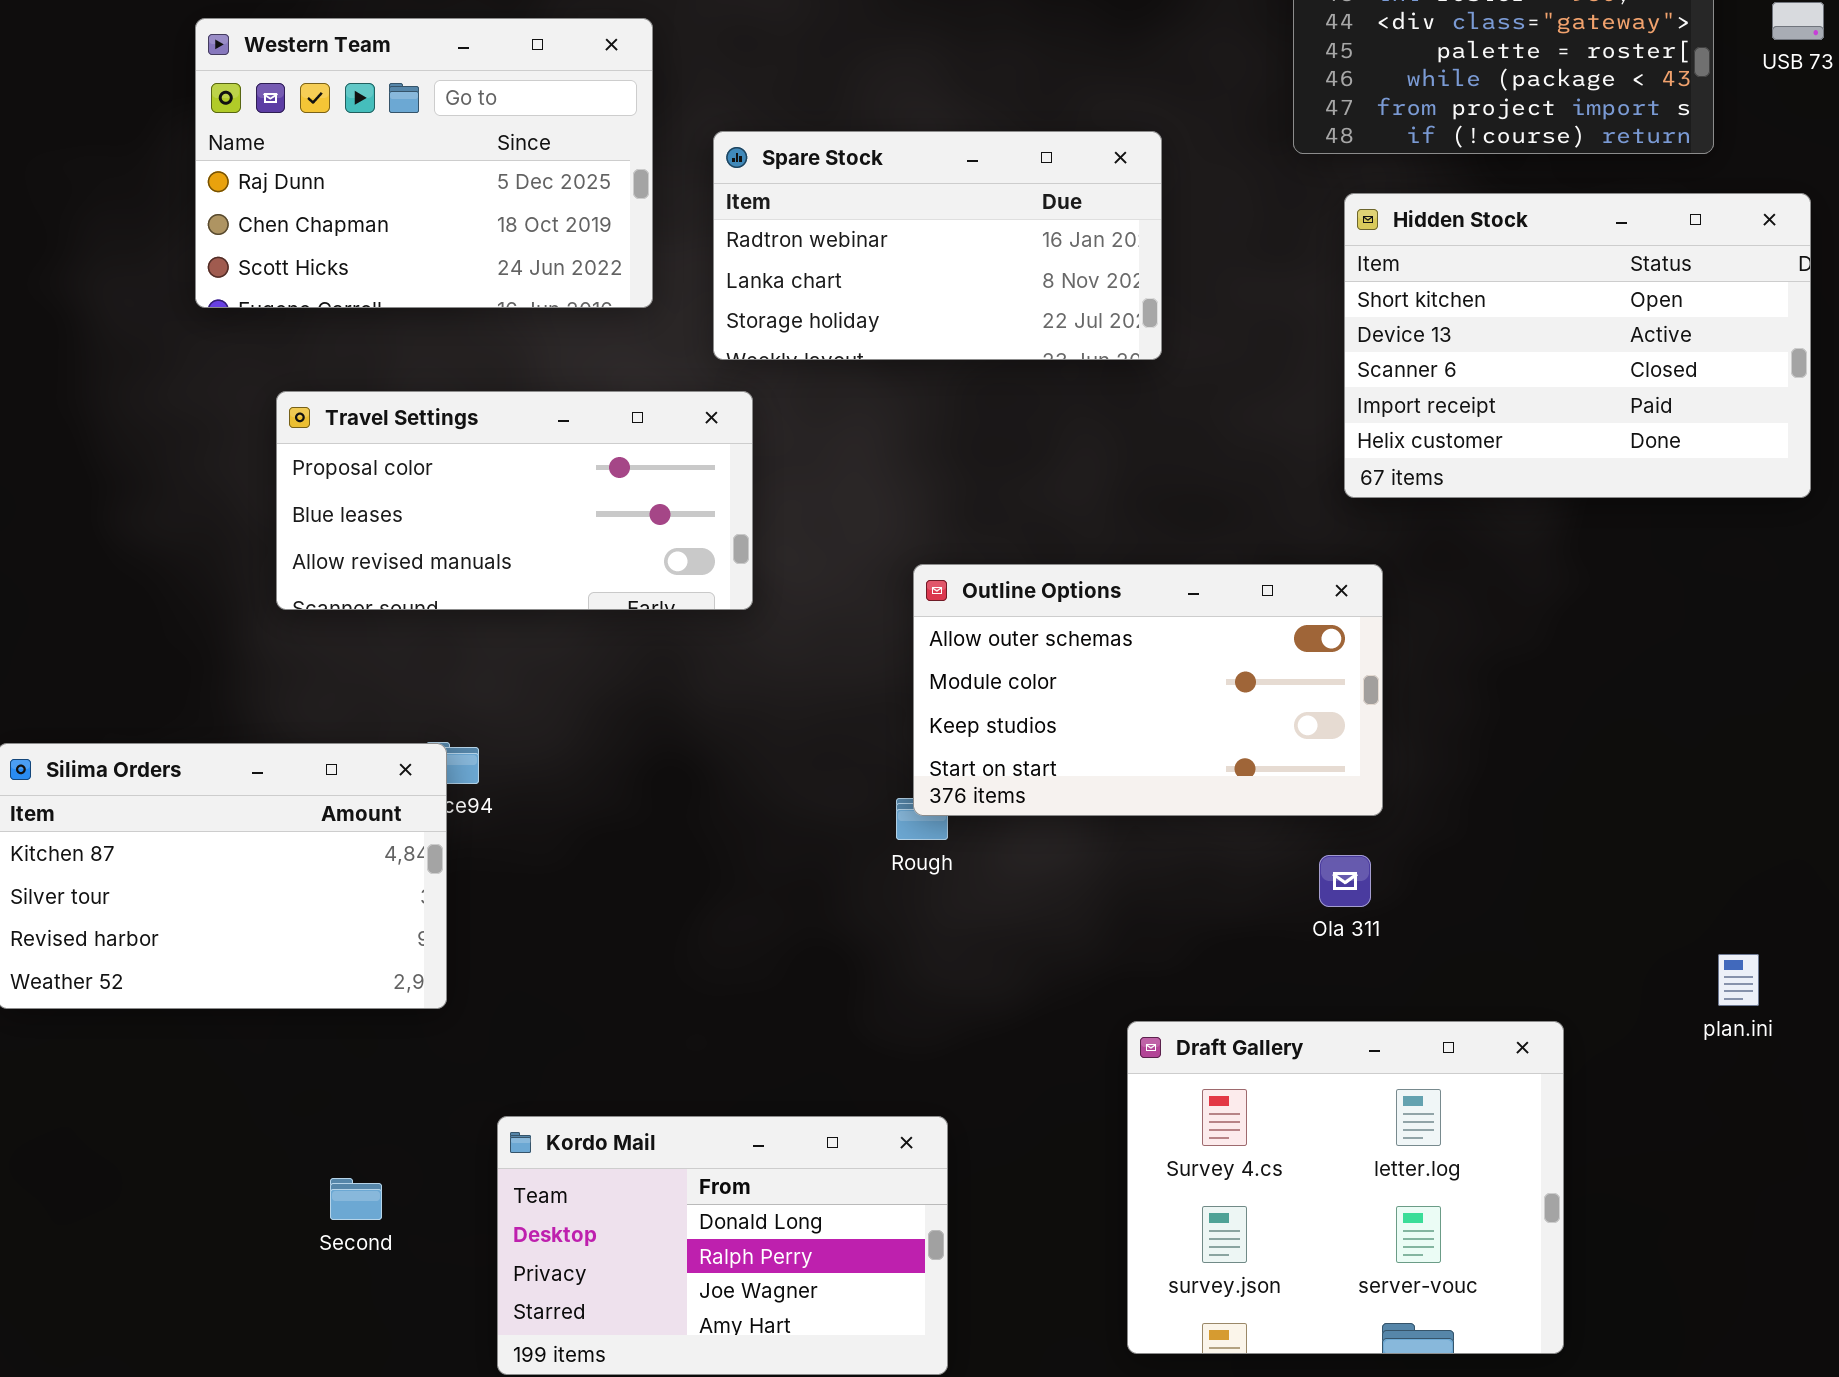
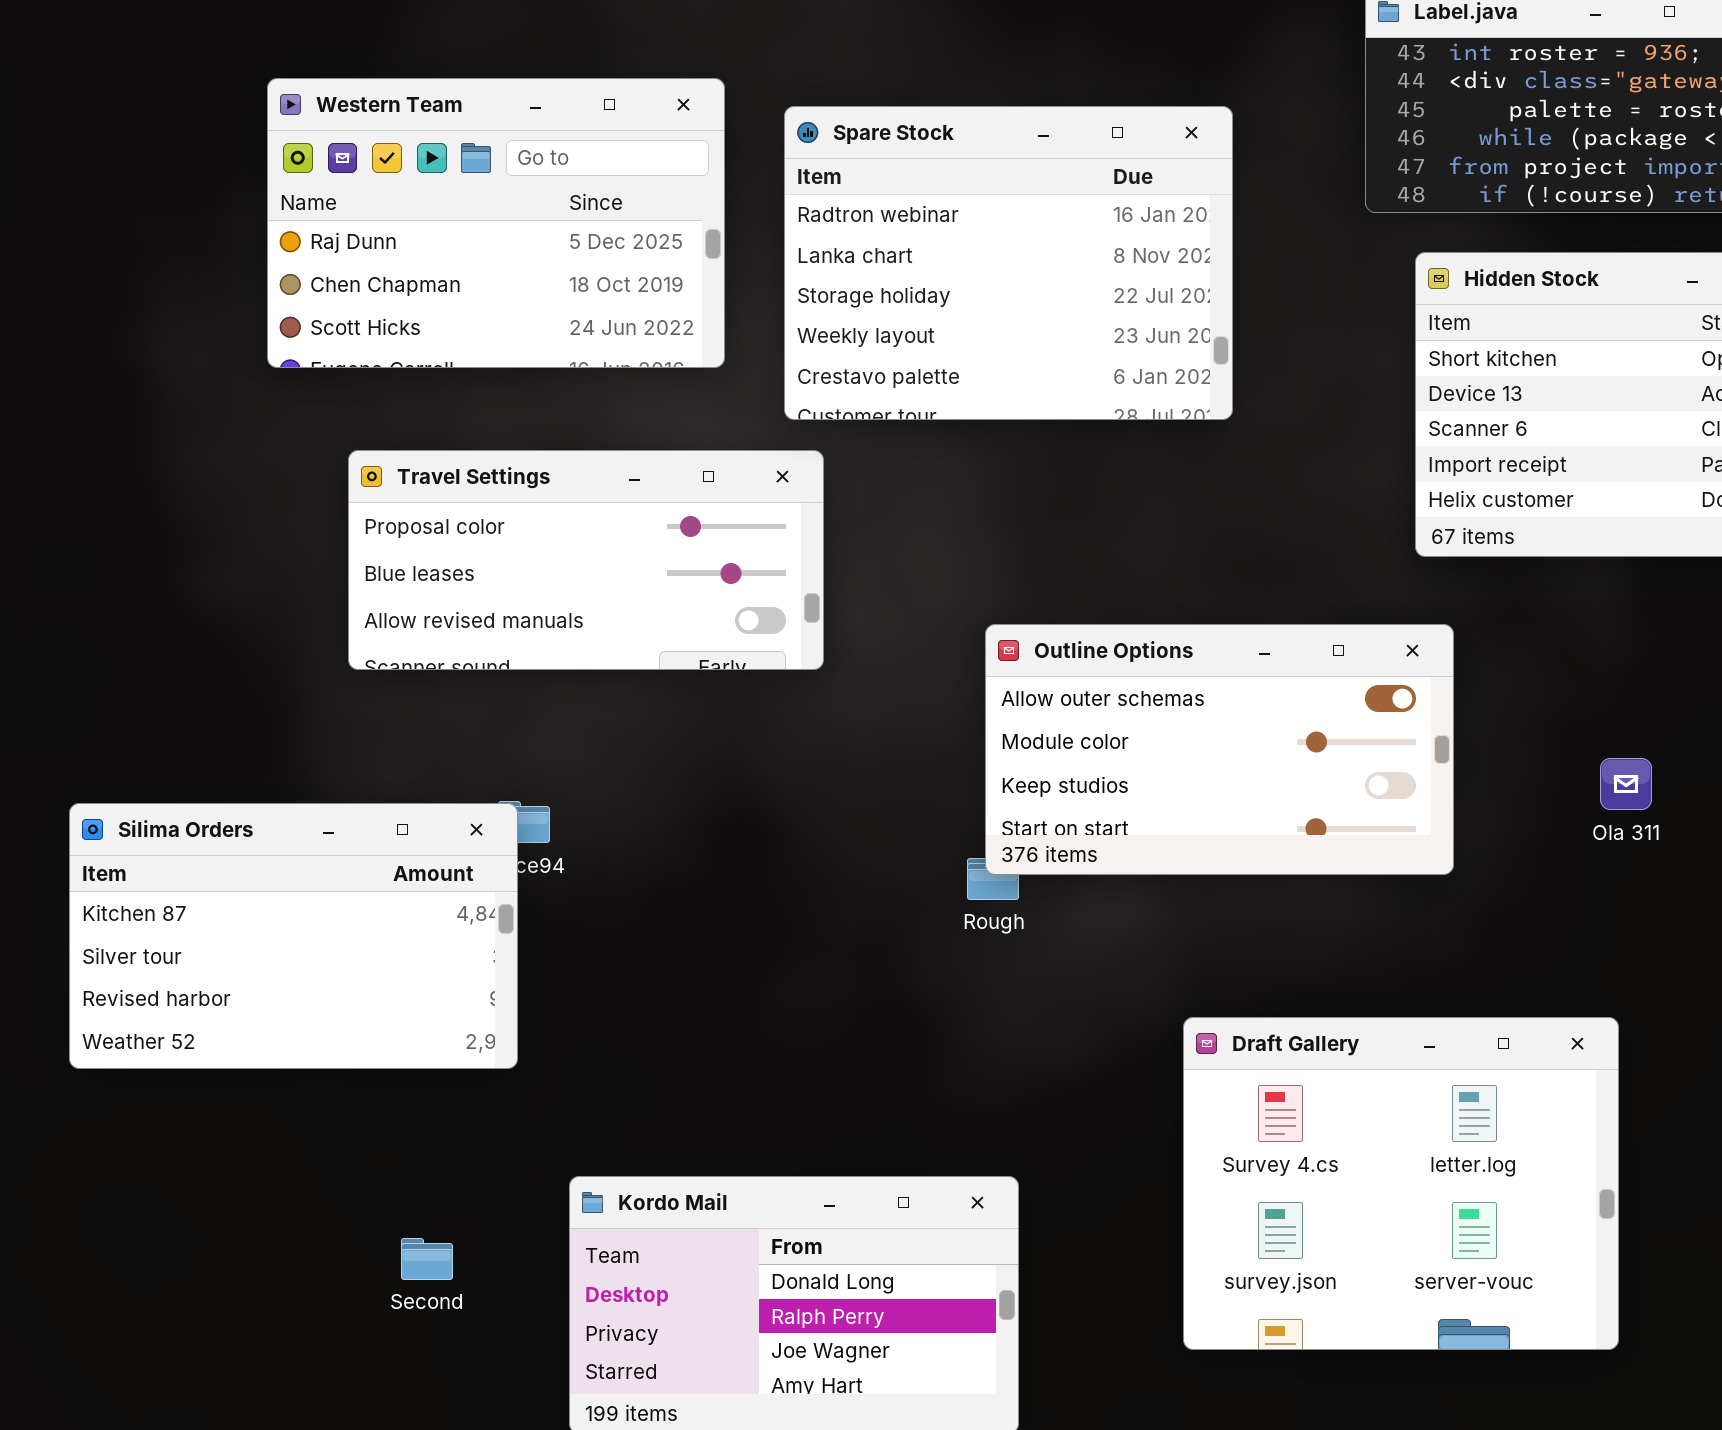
Spare Stock: [713,131,1162,360] -> [784,106,1233,420], resized
Ola 311: [1319,855,1371,907] -> [1600,758,1652,810], moved
Draft Gallery: [1127,1021,1564,1354] -> [1183,1017,1619,1350], moved

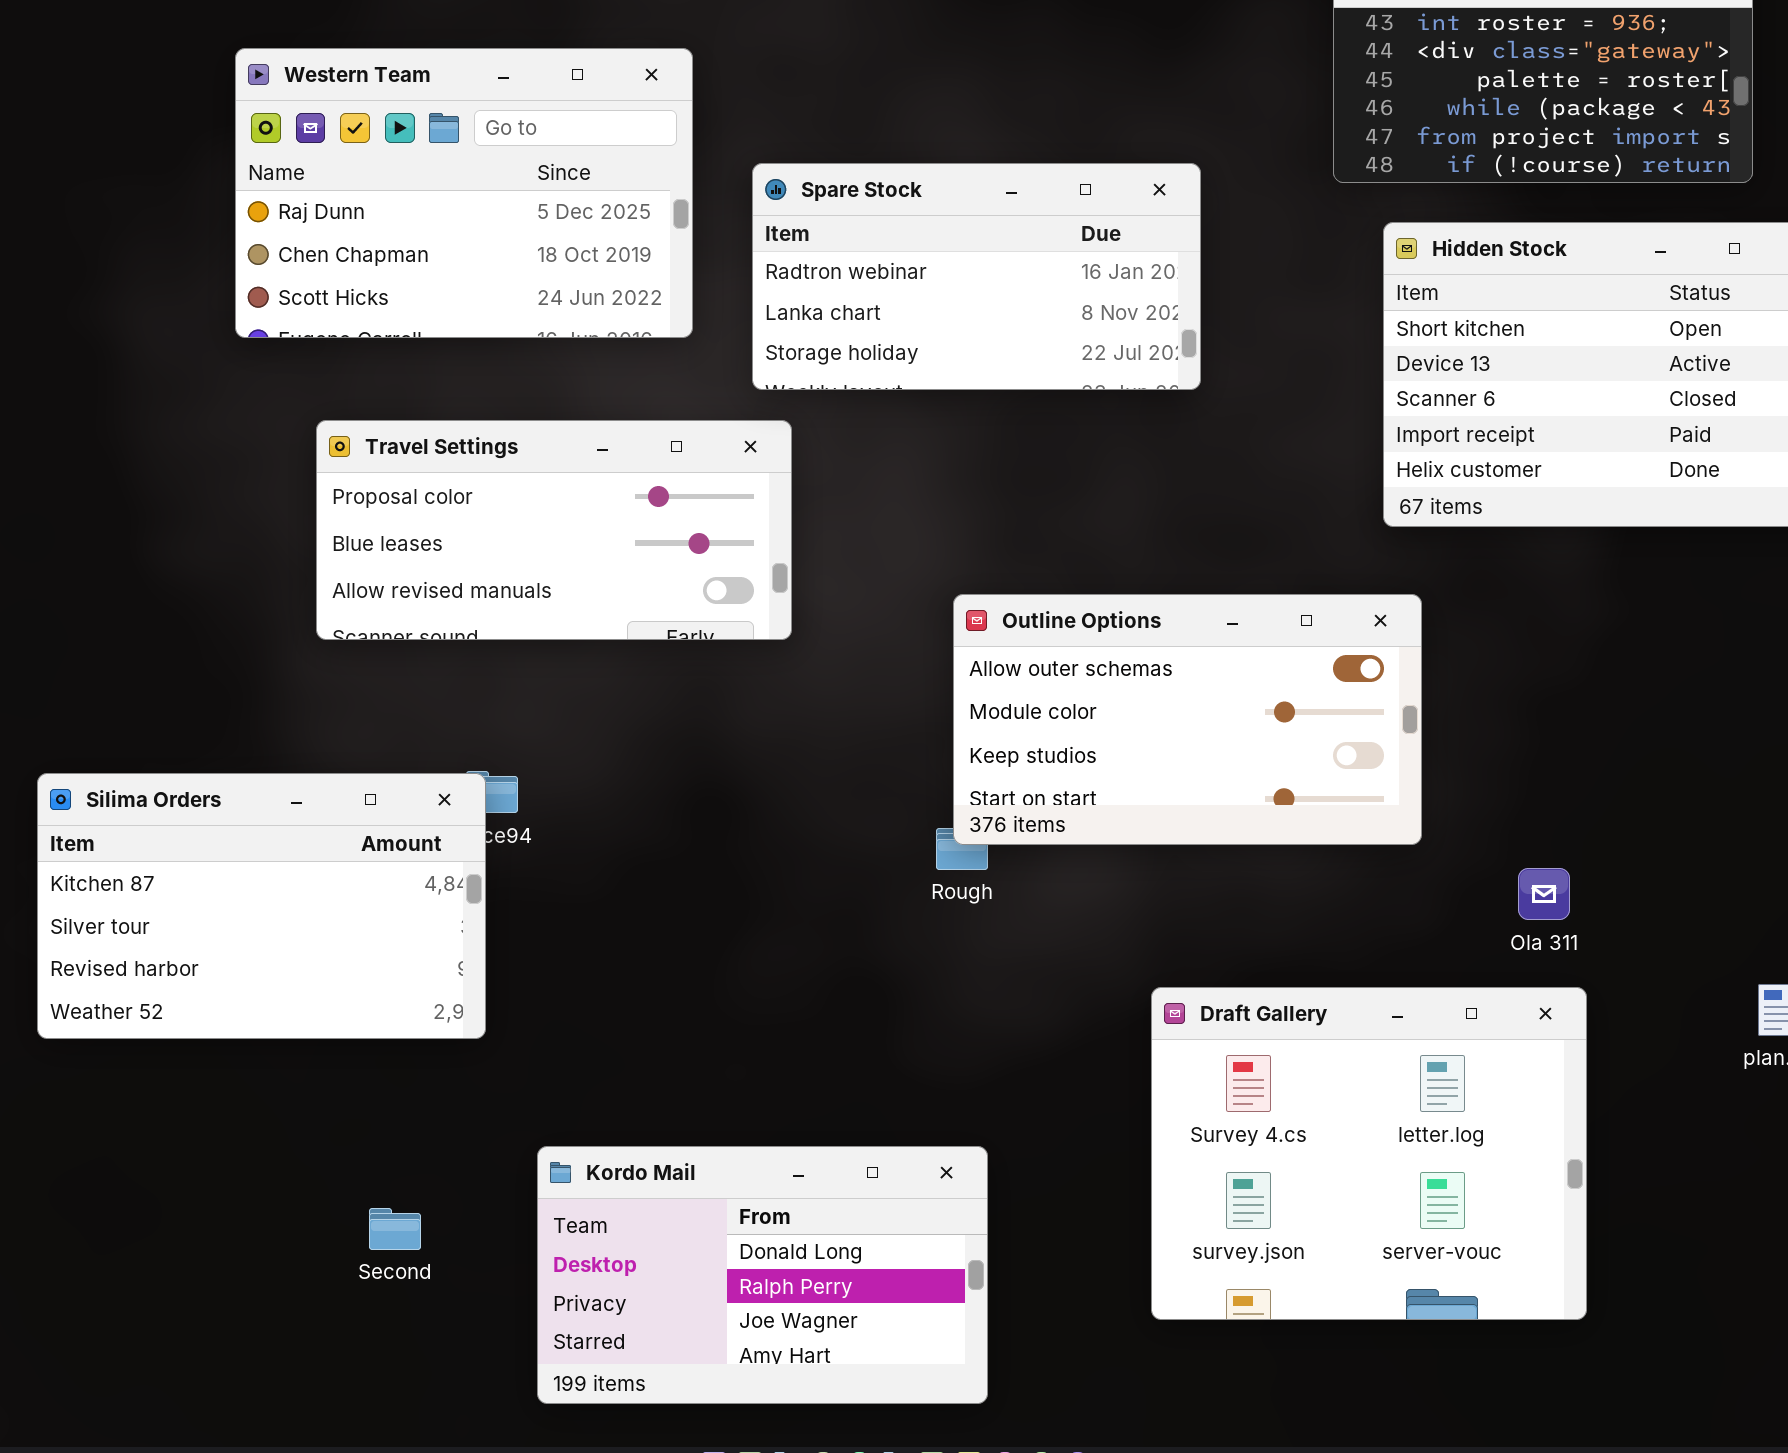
Spare Stock: [784,106,1233,420] -> [752,163,1201,390], resized
Ola 311: [1600,758,1652,810] -> [1518,868,1570,920], moved

